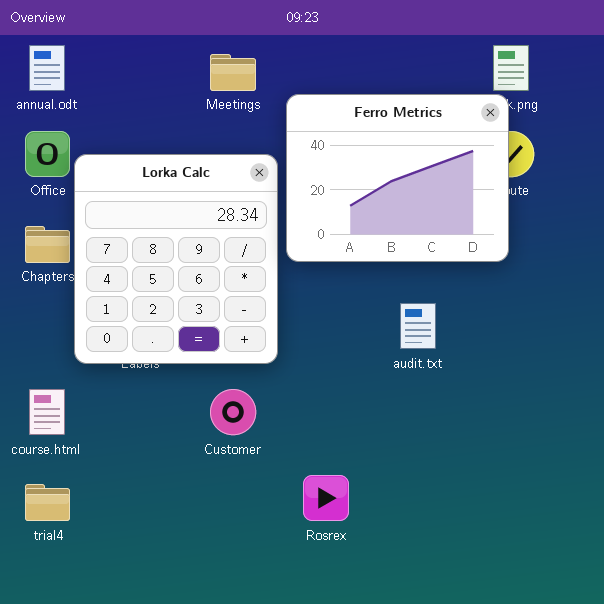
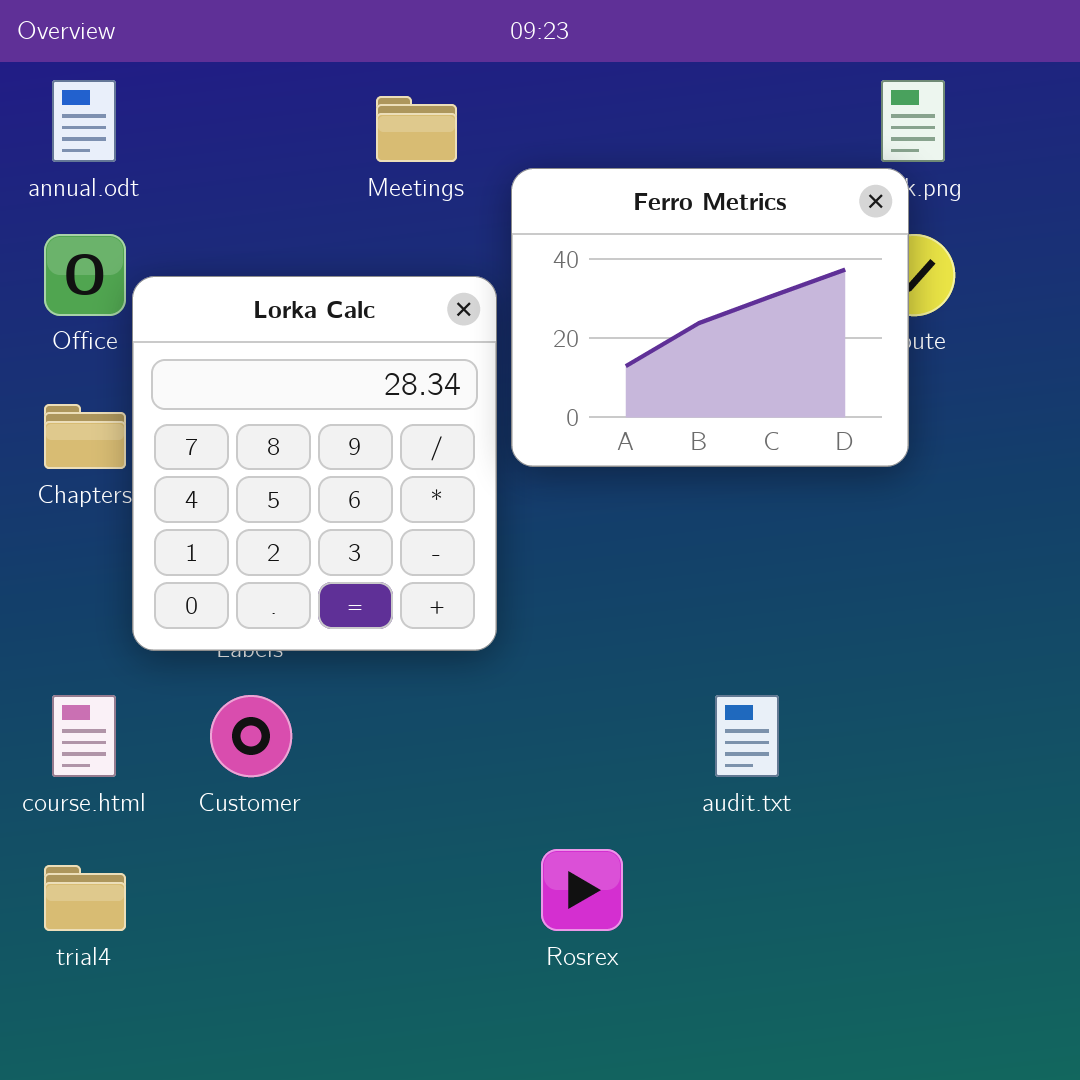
audit.txt: [400,303,436,349] -> [715,695,779,777], moved
Customer: [210,389,256,435] -> [210,695,292,777], moved

